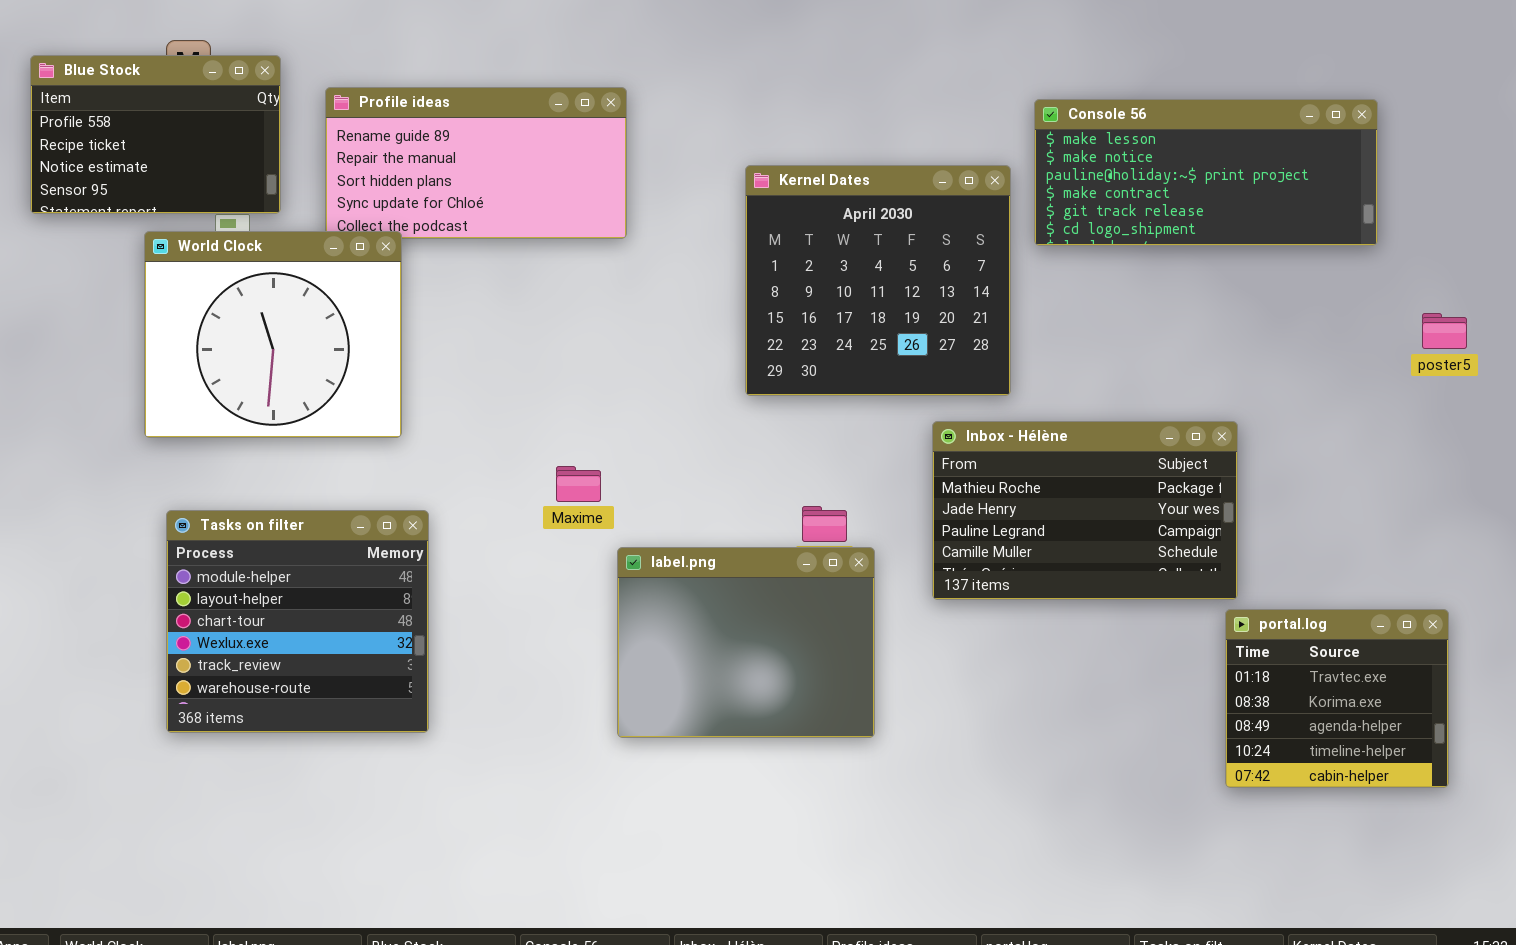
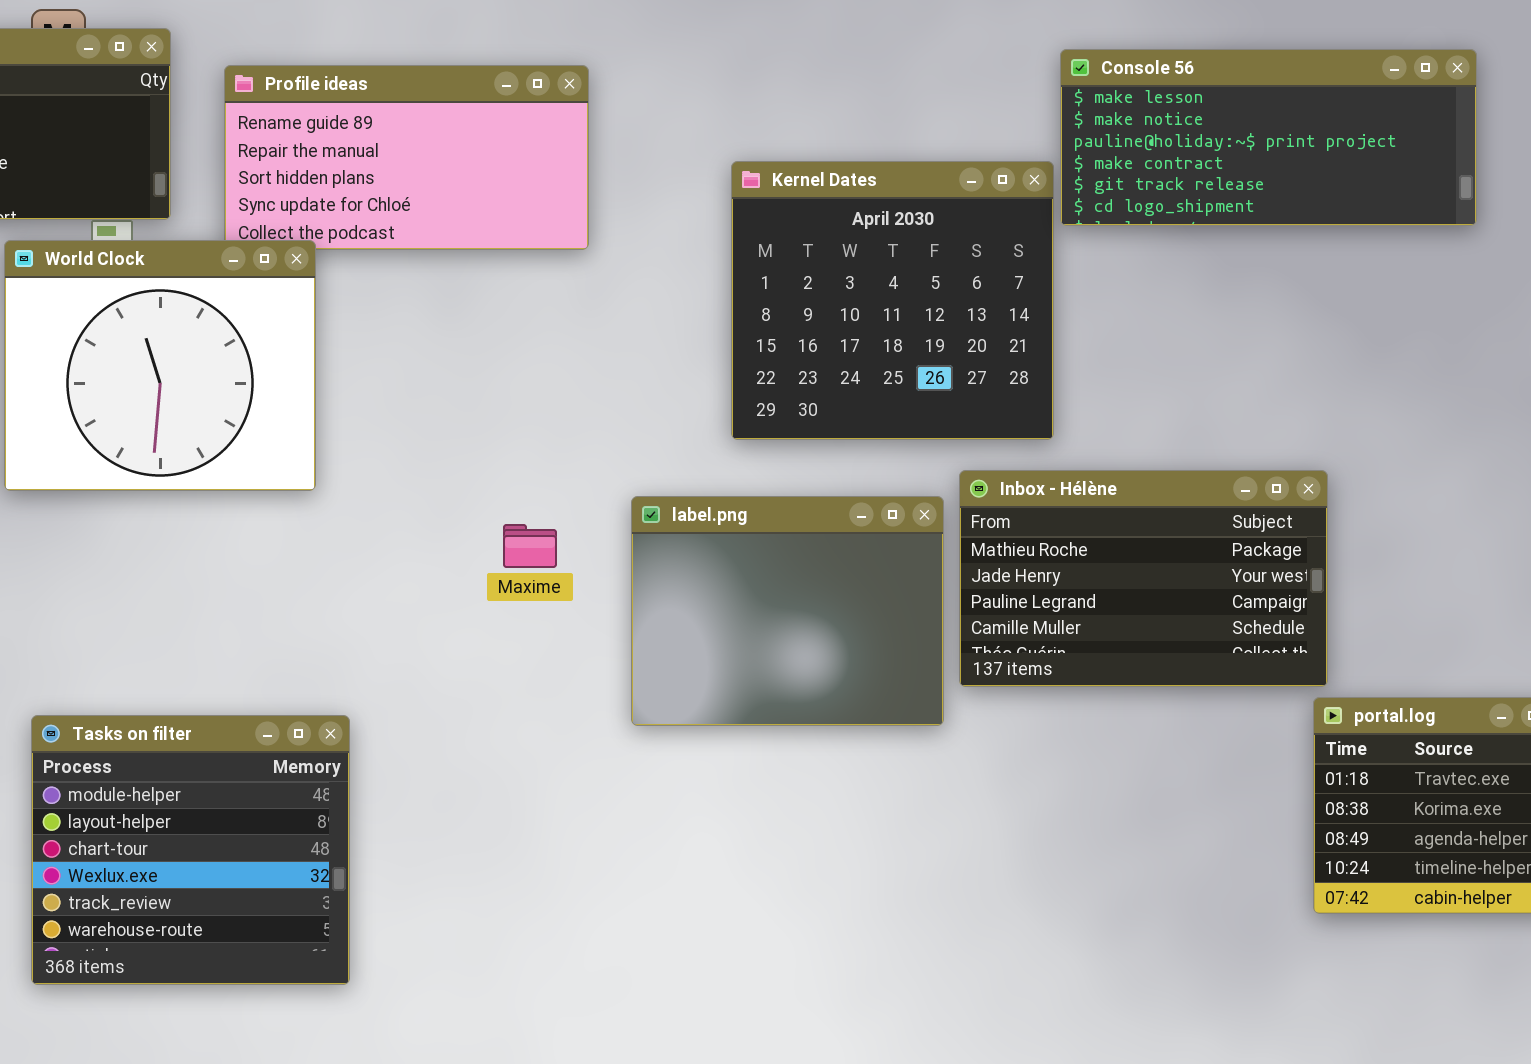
Console 56: [1034,99,1378,246] -> [1060,49,1477,226], moved
Tasks on filter: [166,510,429,733] -> [31,715,350,985], moved
label.png: [617,547,875,738] -> [631,496,944,726], moved

